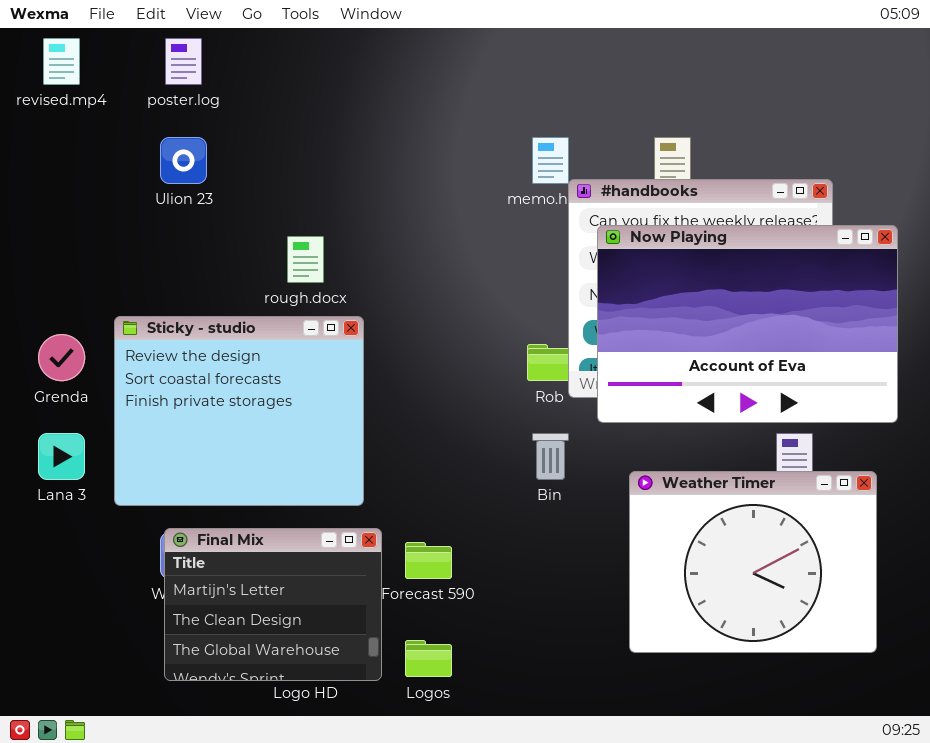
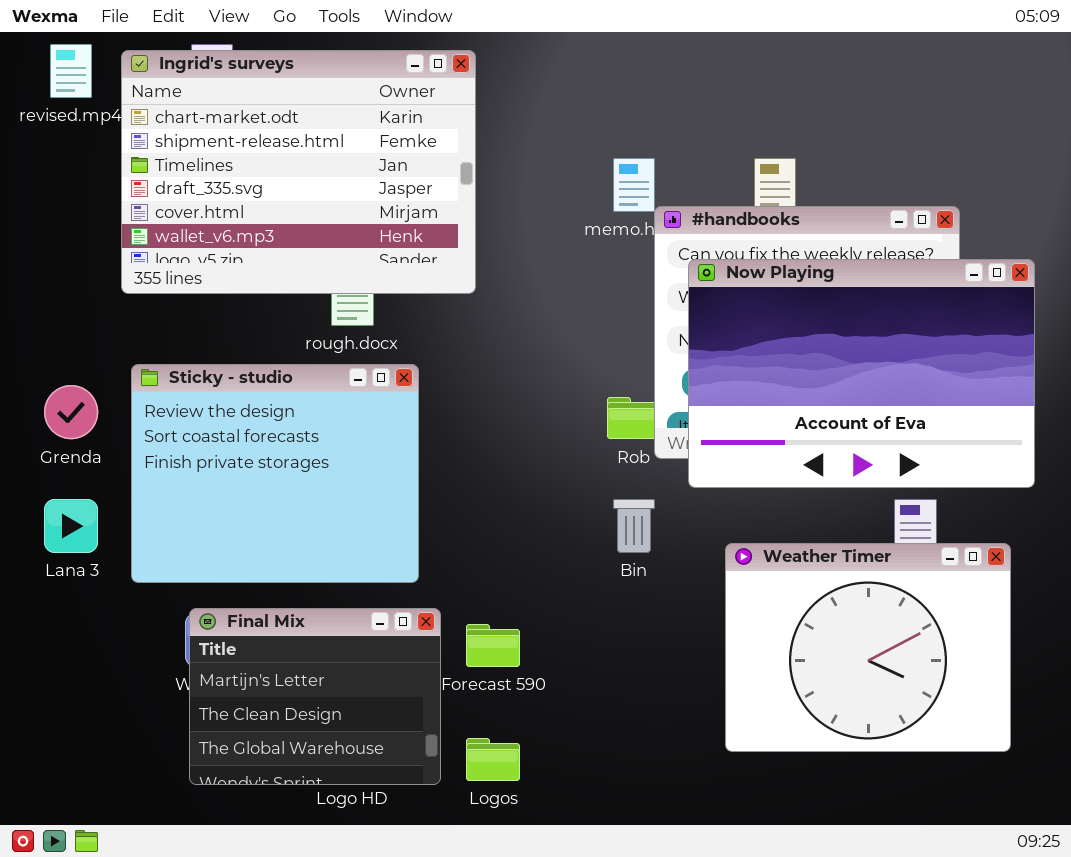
Ingrid's surveys: none -> [121,50,476,294], opened

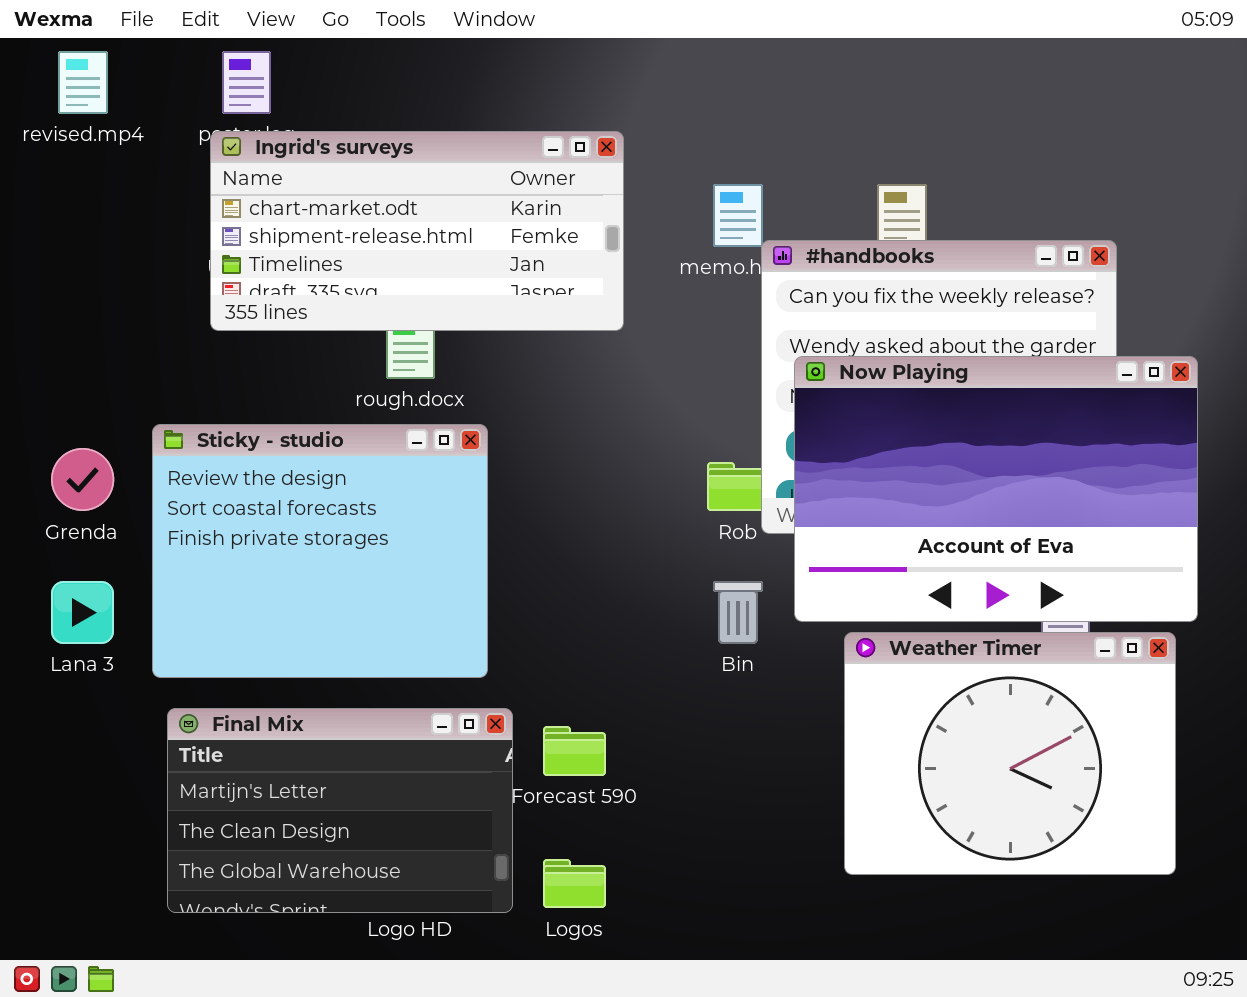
Ingrid's surveys: [121,50,476,294] -> [210,131,624,331], moved, resized
Now Playing: [688,259,1035,488] -> [794,356,1198,622], moved
Final Mix: [189,608,441,785] -> [167,708,513,913], resized

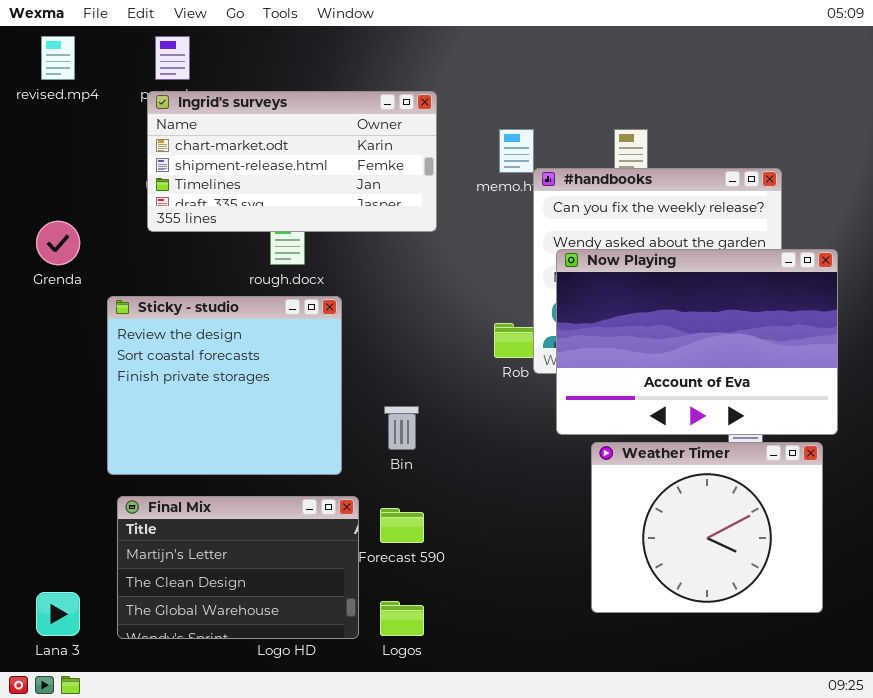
Grenda: [51,448,114,511] -> [36,221,80,265], moved
Lana 3: [51,581,114,644] -> [36,592,80,636], moved
Bin: [713,581,763,644] -> [384,406,419,450], moved

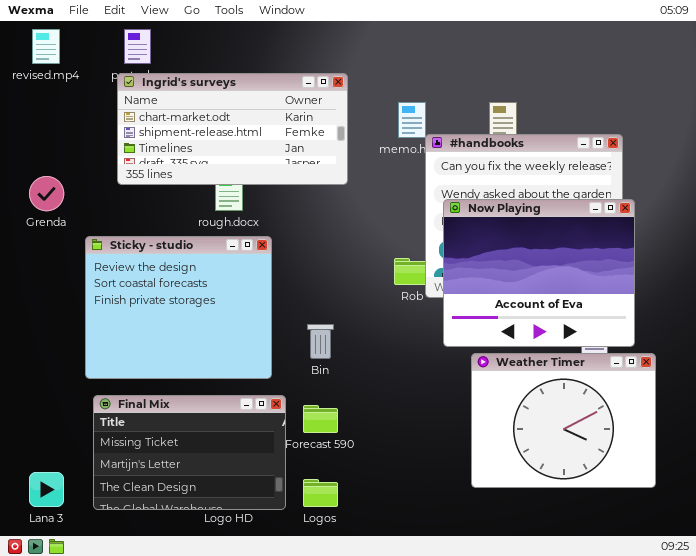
Now Playing: [556,249,838,435] -> [443,199,635,347], resized
Final Mix: [117,496,359,639] -> [93,395,286,510], scrolled up 1 row

